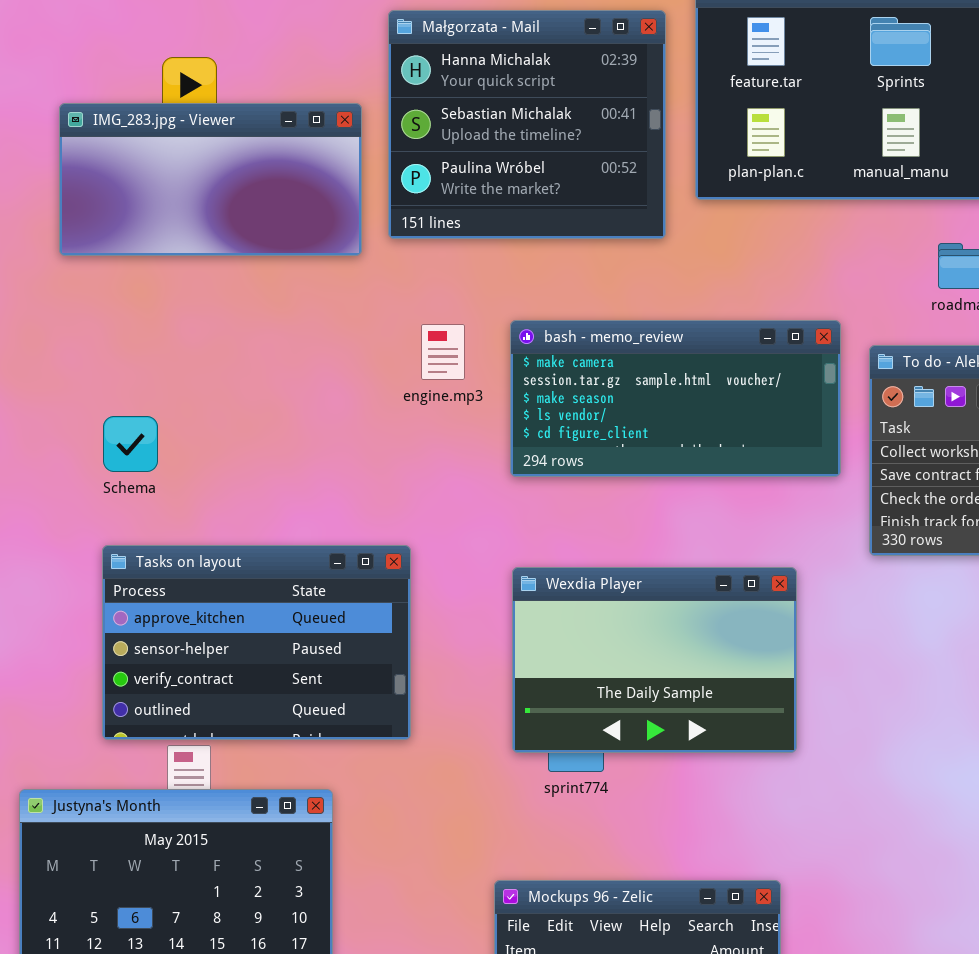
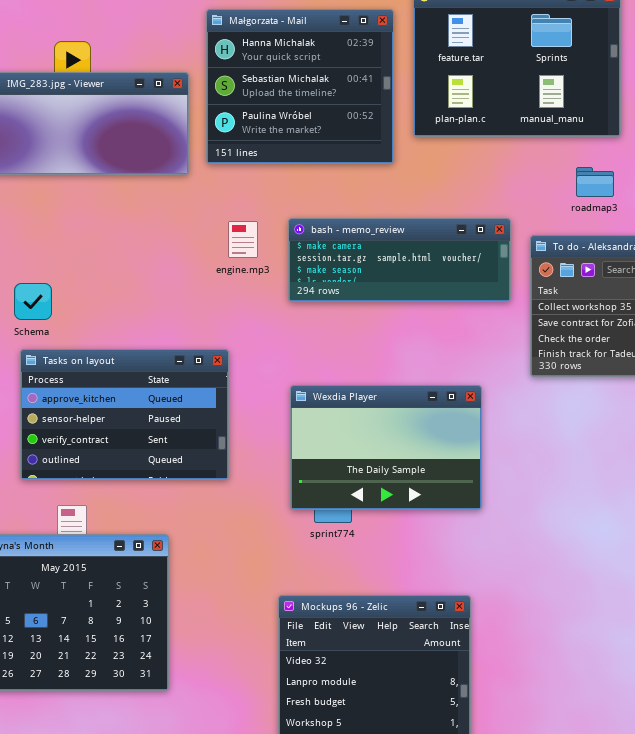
bash - memo_review: [510,320,841,477] -> [288,218,511,302], resized
Tasks on layout: [102,545,411,740] -> [20,349,229,480], moved

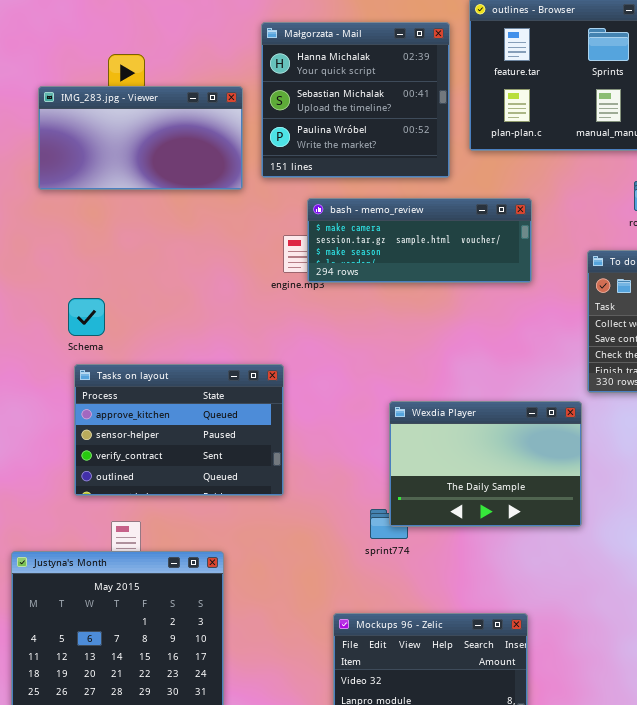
bash - memo_review: [288,218,511,302] -> [307,198,532,283], moved
Wexdia Player: [290,385,482,510] -> [389,401,582,527], moved

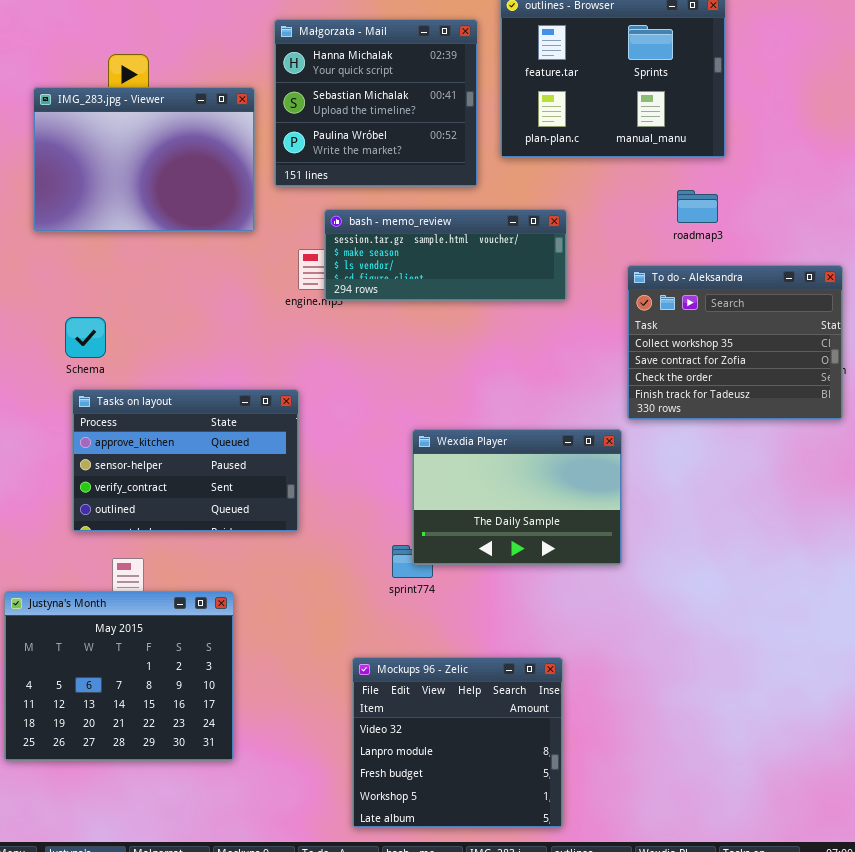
IMG_283.jpg - Viewer: [38,86,243,190] -> [33,87,255,232], resized
bash - memo_review: [307,198,532,283] -> [324,209,567,301], scrolled down 1 row

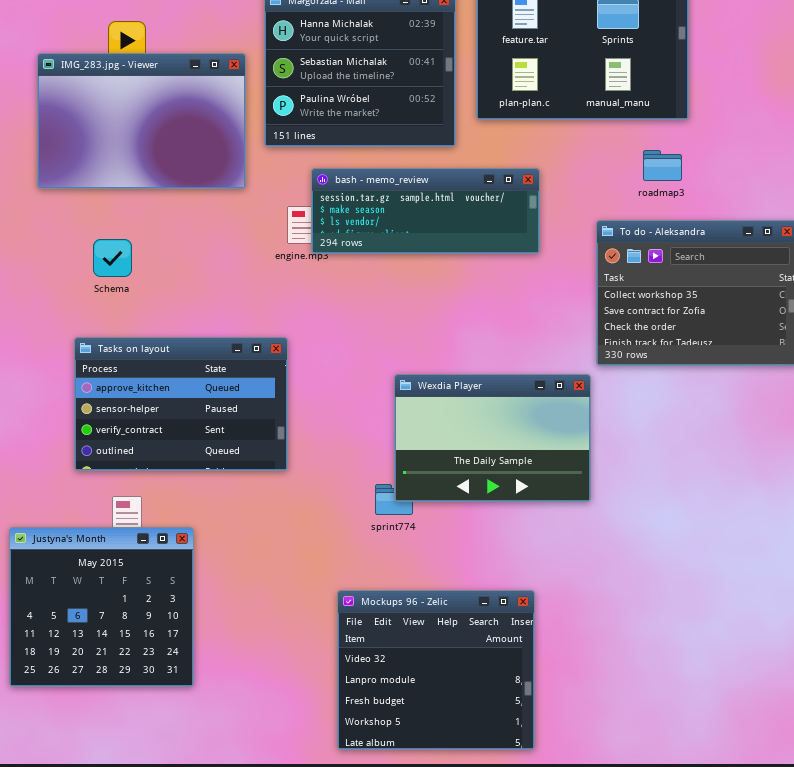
Schema: [65,317,106,358] -> [93,239,132,277], moved
Justyna's Month: [4,591,234,761] -> [9,527,194,687], resized

